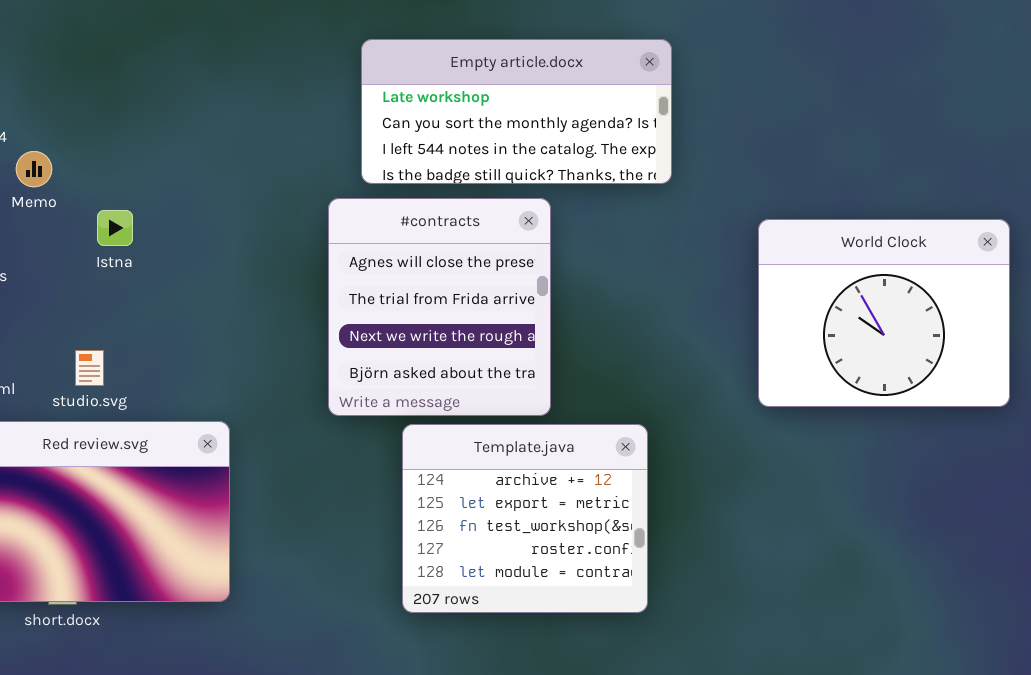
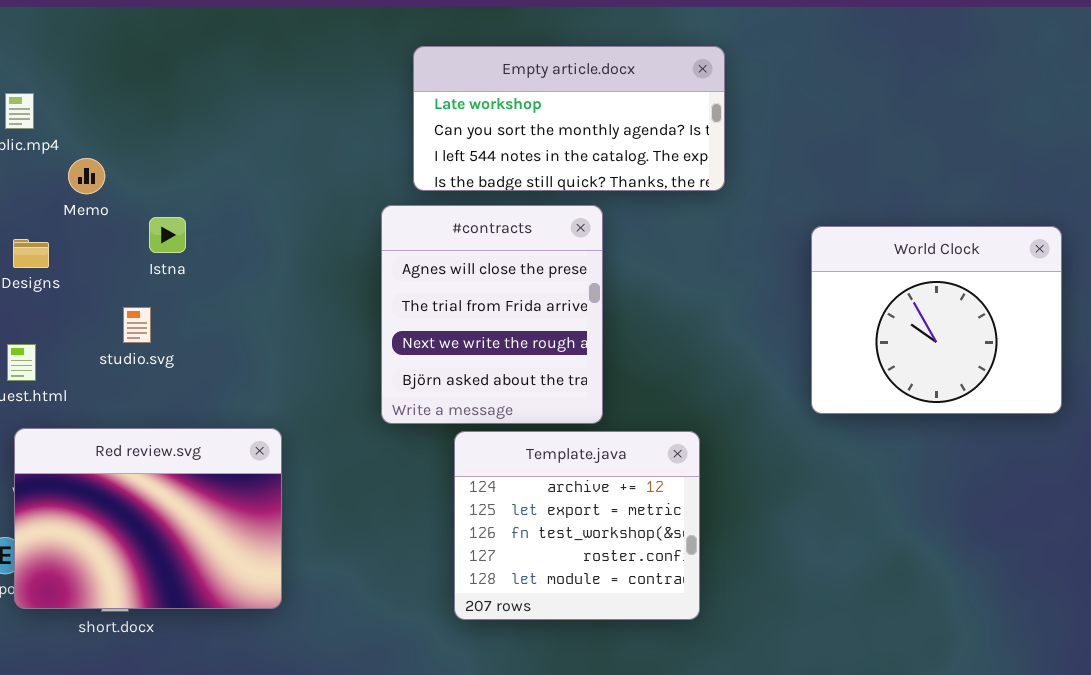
studio.svg: [75,350,104,386] -> [123,307,151,343], moved

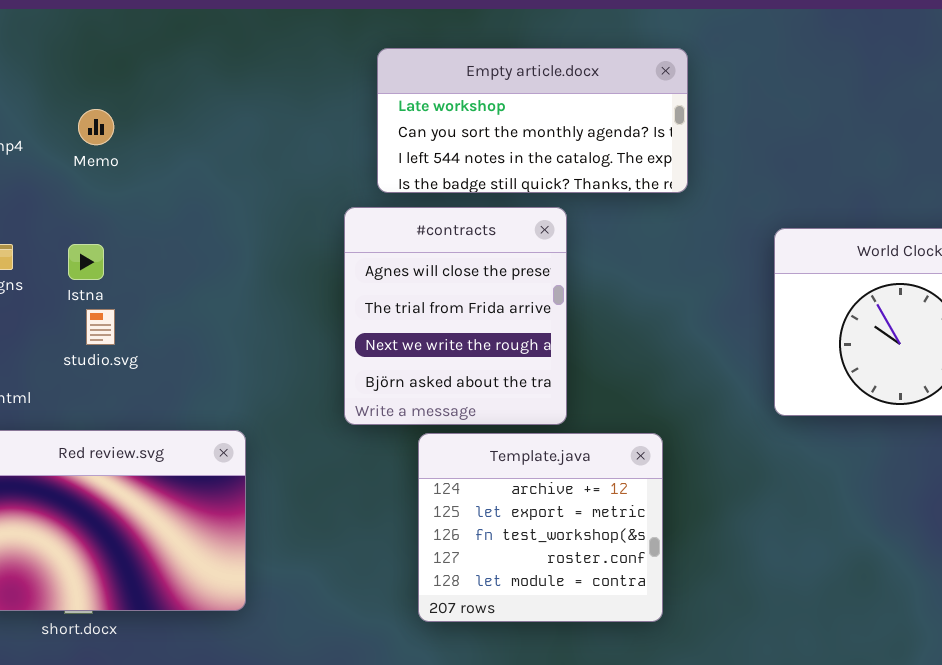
Memo: [68,158,105,194] -> [78,109,114,145], moved
Istna: [149,217,186,253] -> [68,244,104,280], moved

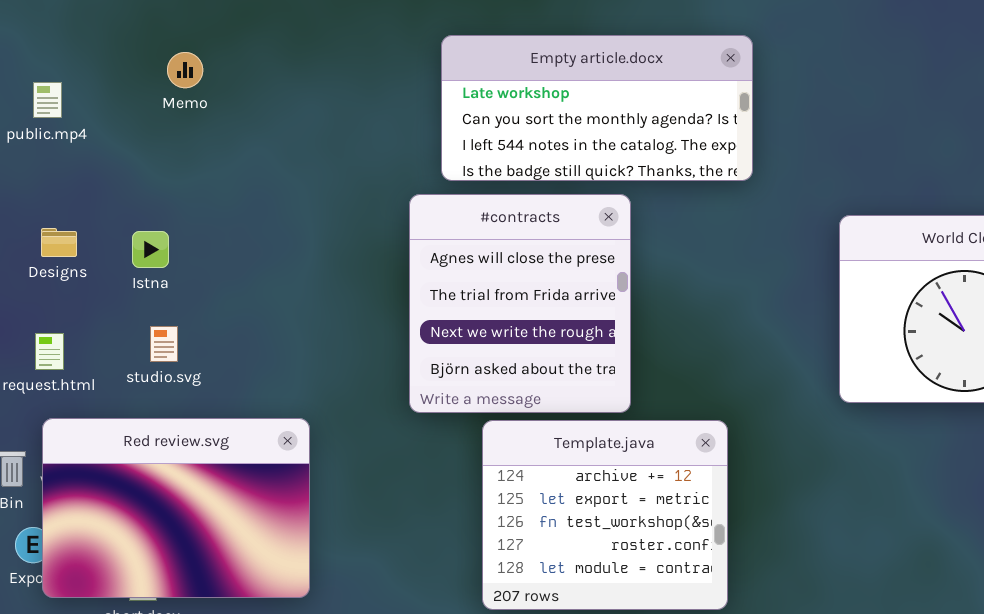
Memo: [78,109,114,145] -> [167,52,203,88], moved
studio.svg: [86,309,115,345] -> [150,326,178,362], moved

